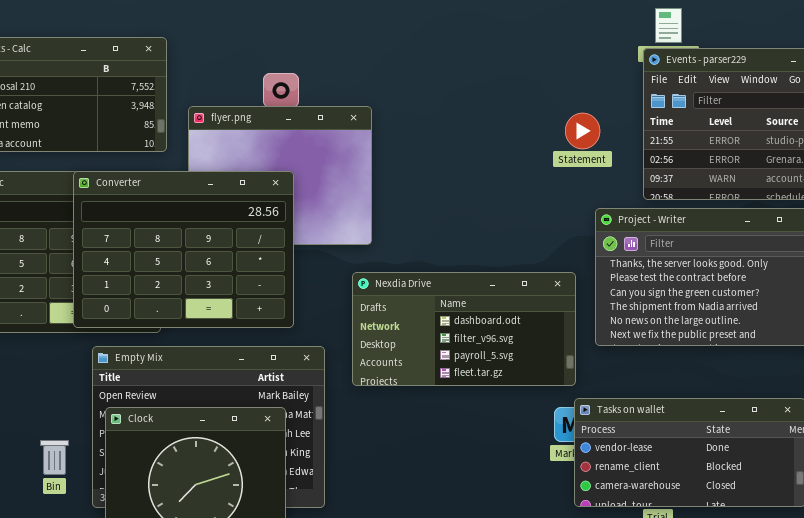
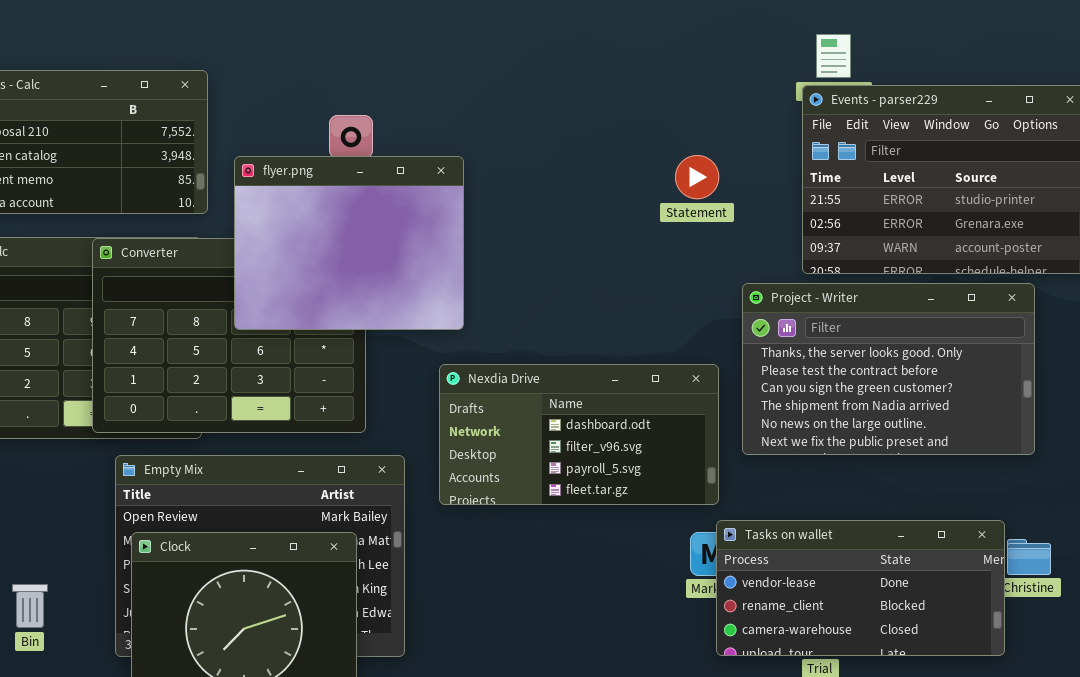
flyer.png: [188,106,372,245] -> [234,156,464,330], raised
Statement: [565,113,600,149] -> [675,155,719,199], moved
Bin: [40,440,69,475] -> [12,584,48,628], moved

